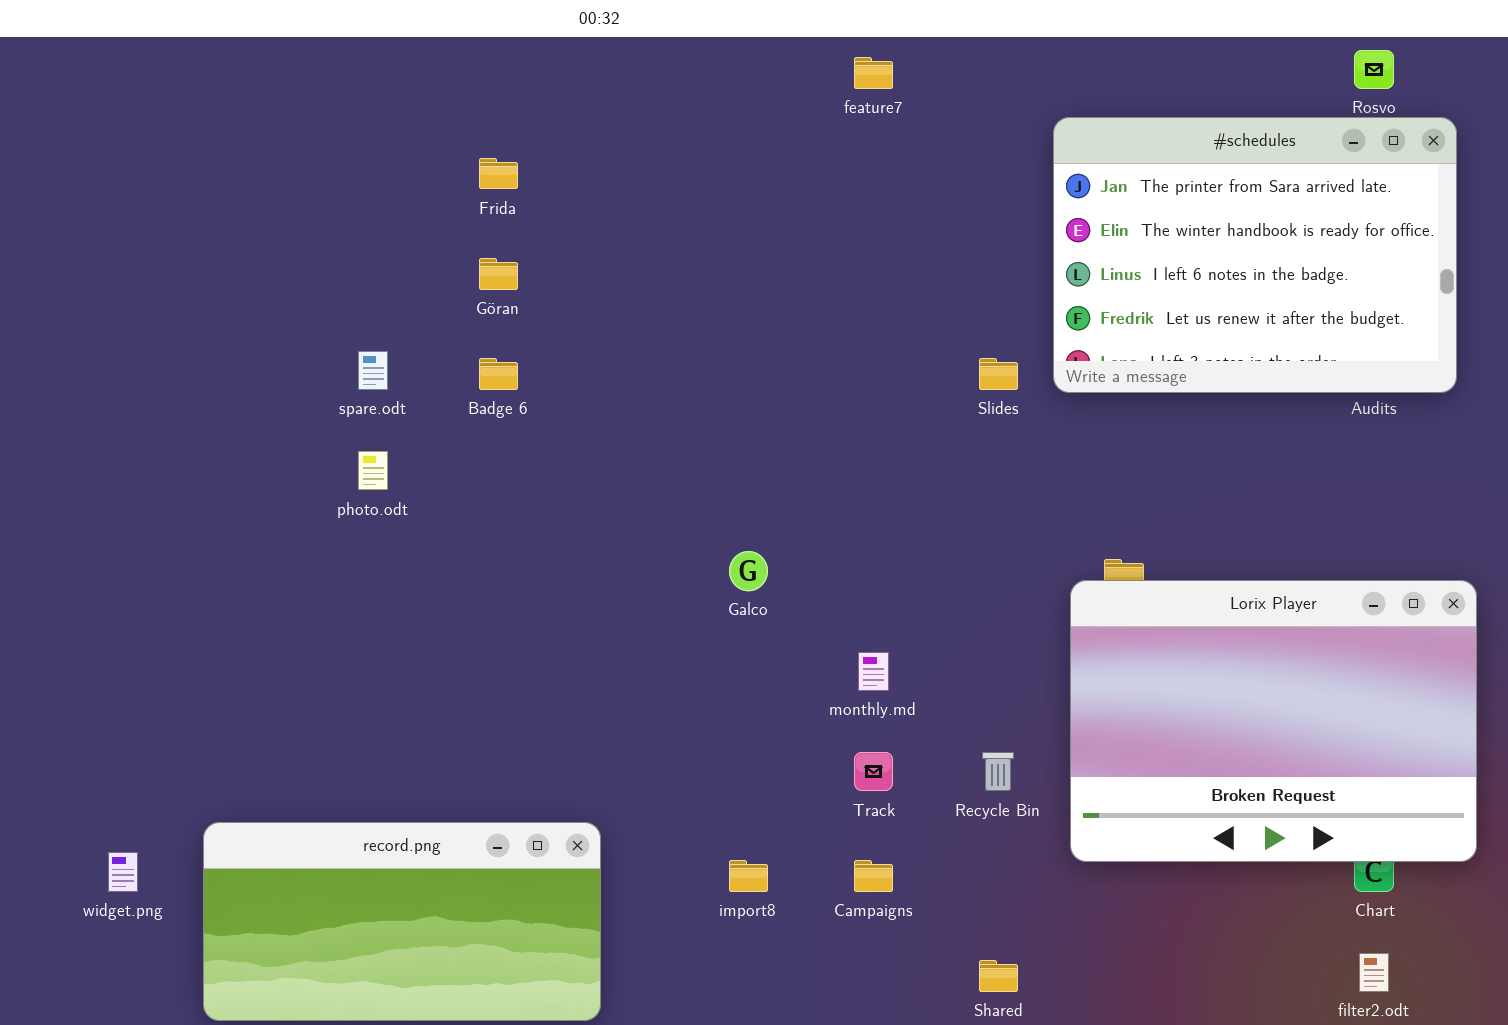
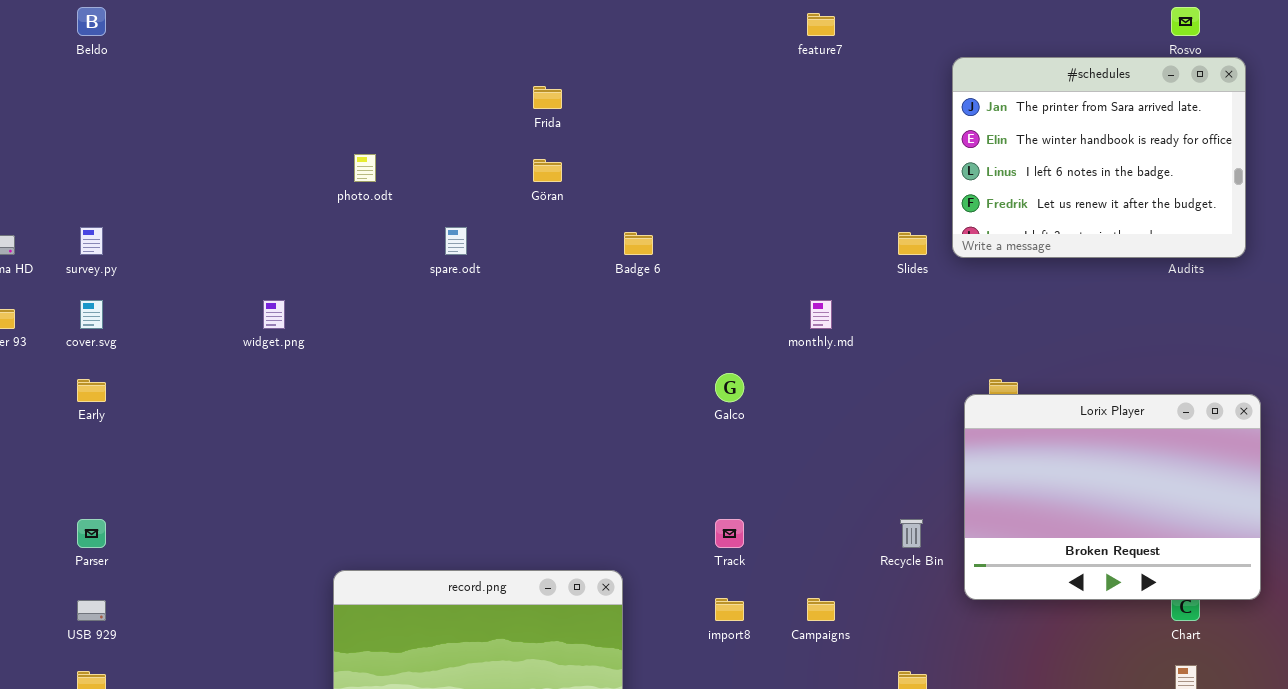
Badge 6: [479,358,518,390] -> [624,232,653,255], moved
photo.odt: [358,451,388,490] -> [354,154,376,182], moved
monthly.md: [858,652,889,691] -> [810,300,832,329], moved
Track: [854,752,893,791] -> [715,519,744,548], moved
widget.png: [108,852,138,892] -> [263,300,285,329], moved

